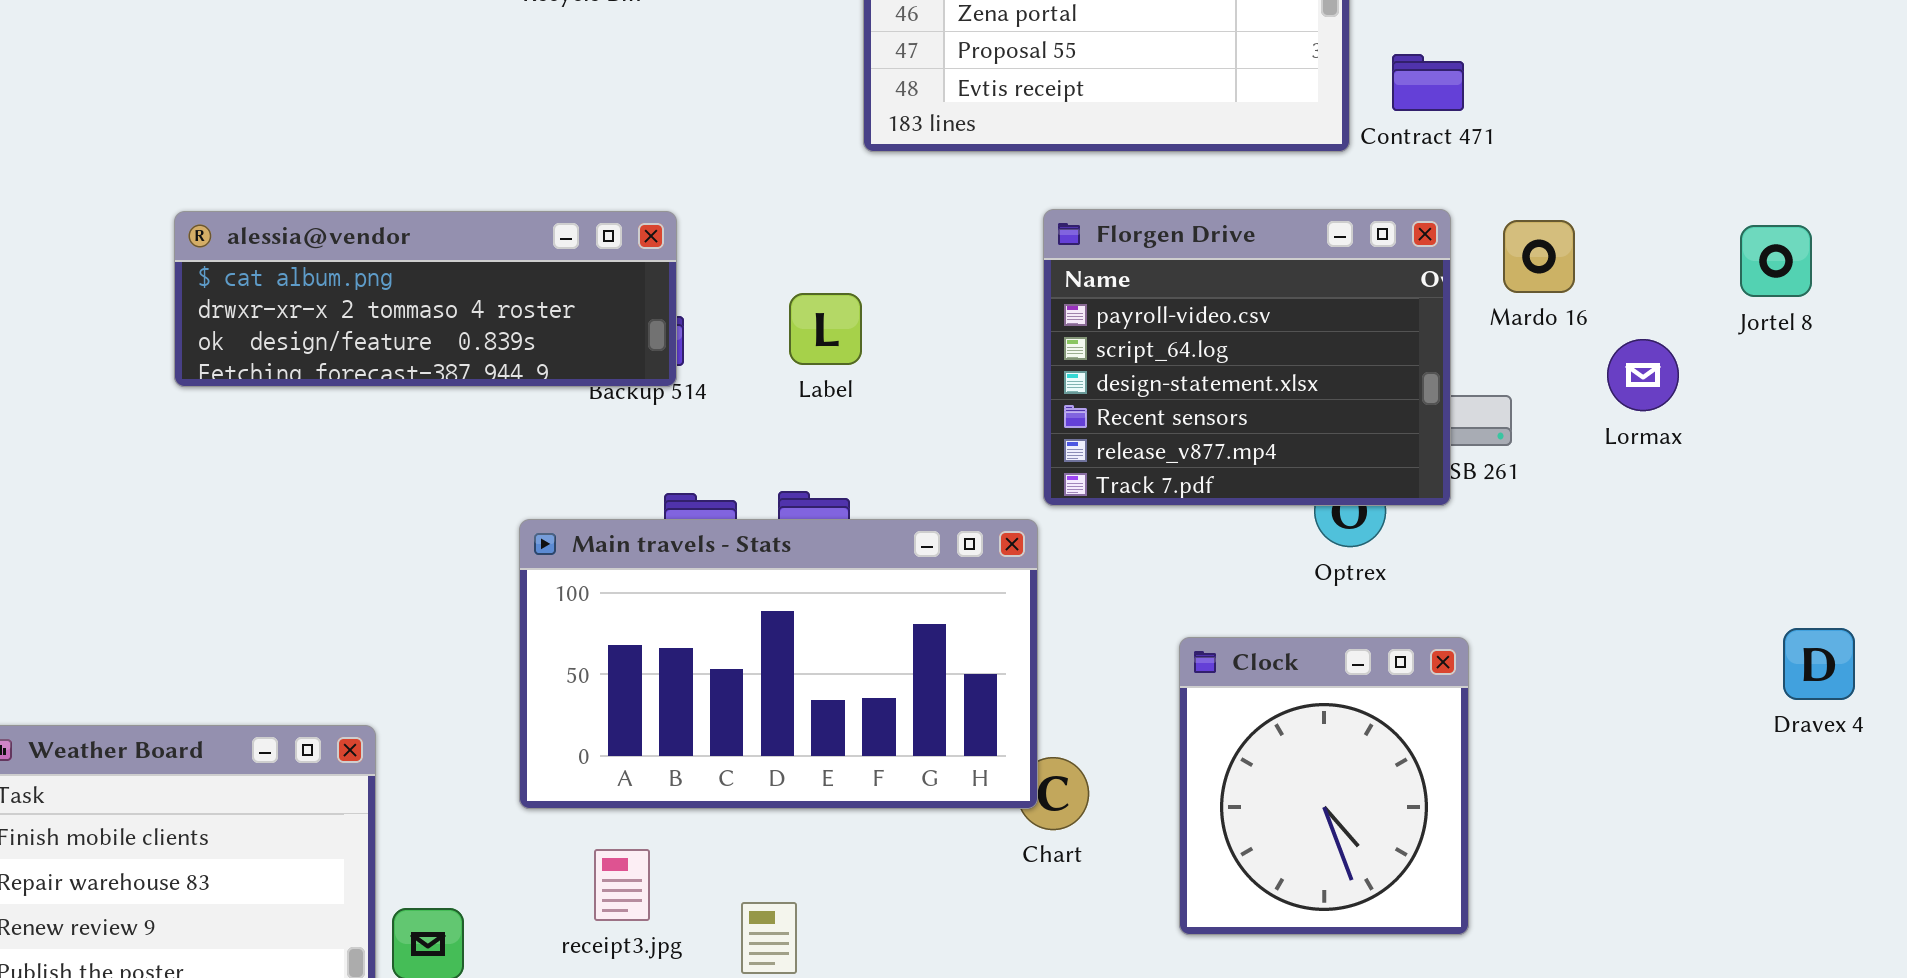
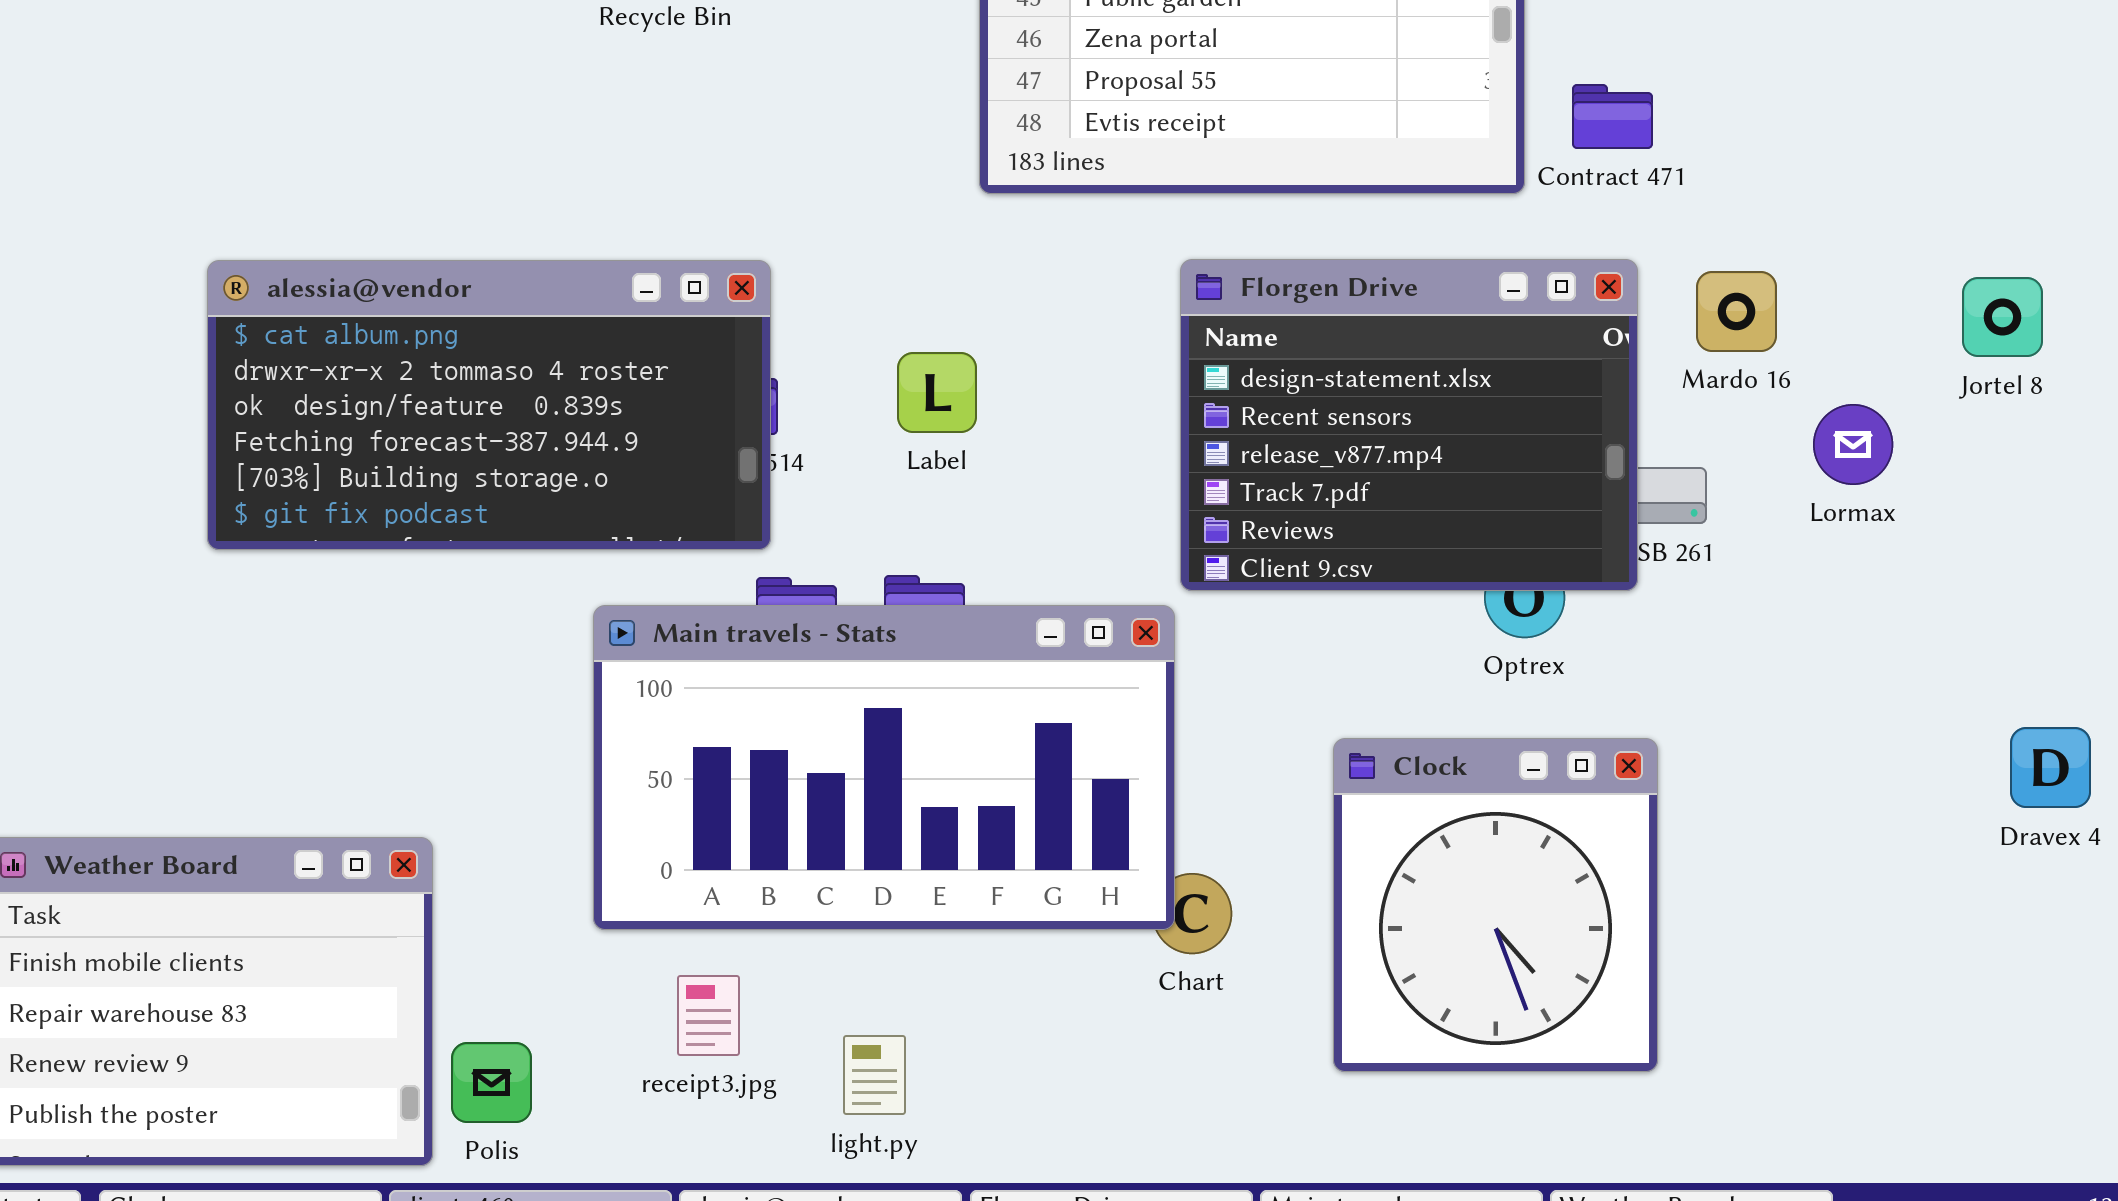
Florgen Drive: [1043,209,1451,506] -> [1180,259,1638,591], scrolled down 2 rows
alessia@vendor: [174,211,677,387] -> [207,260,771,550], resized

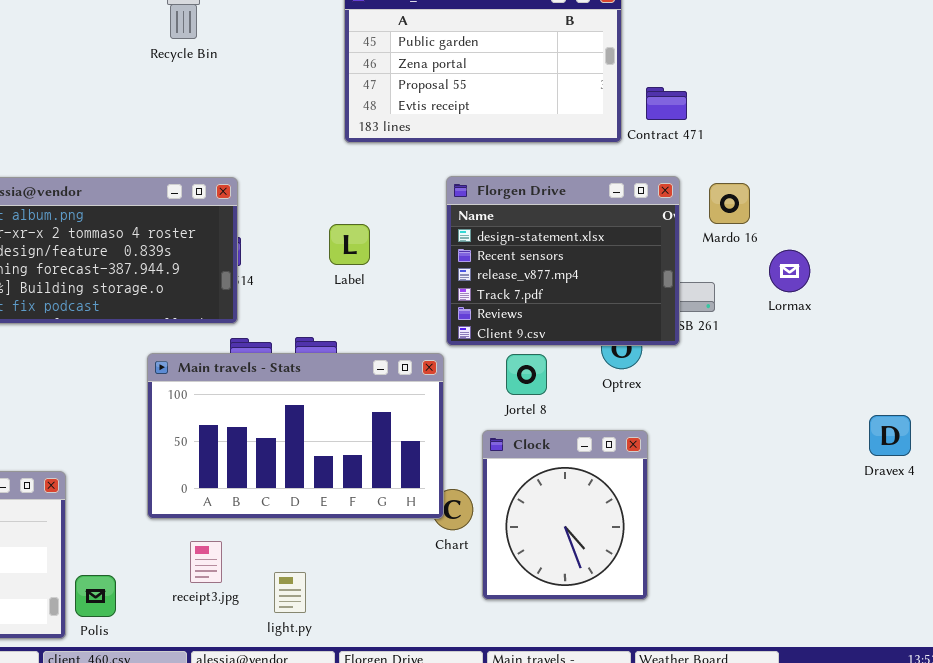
Jortel 8: [1962,277,2043,357] -> [506,354,547,395], moved
Label: [897,352,977,433] -> [329,224,370,265], moved
Clock: [1333,738,1658,1072] -> [482,430,648,600], moved

